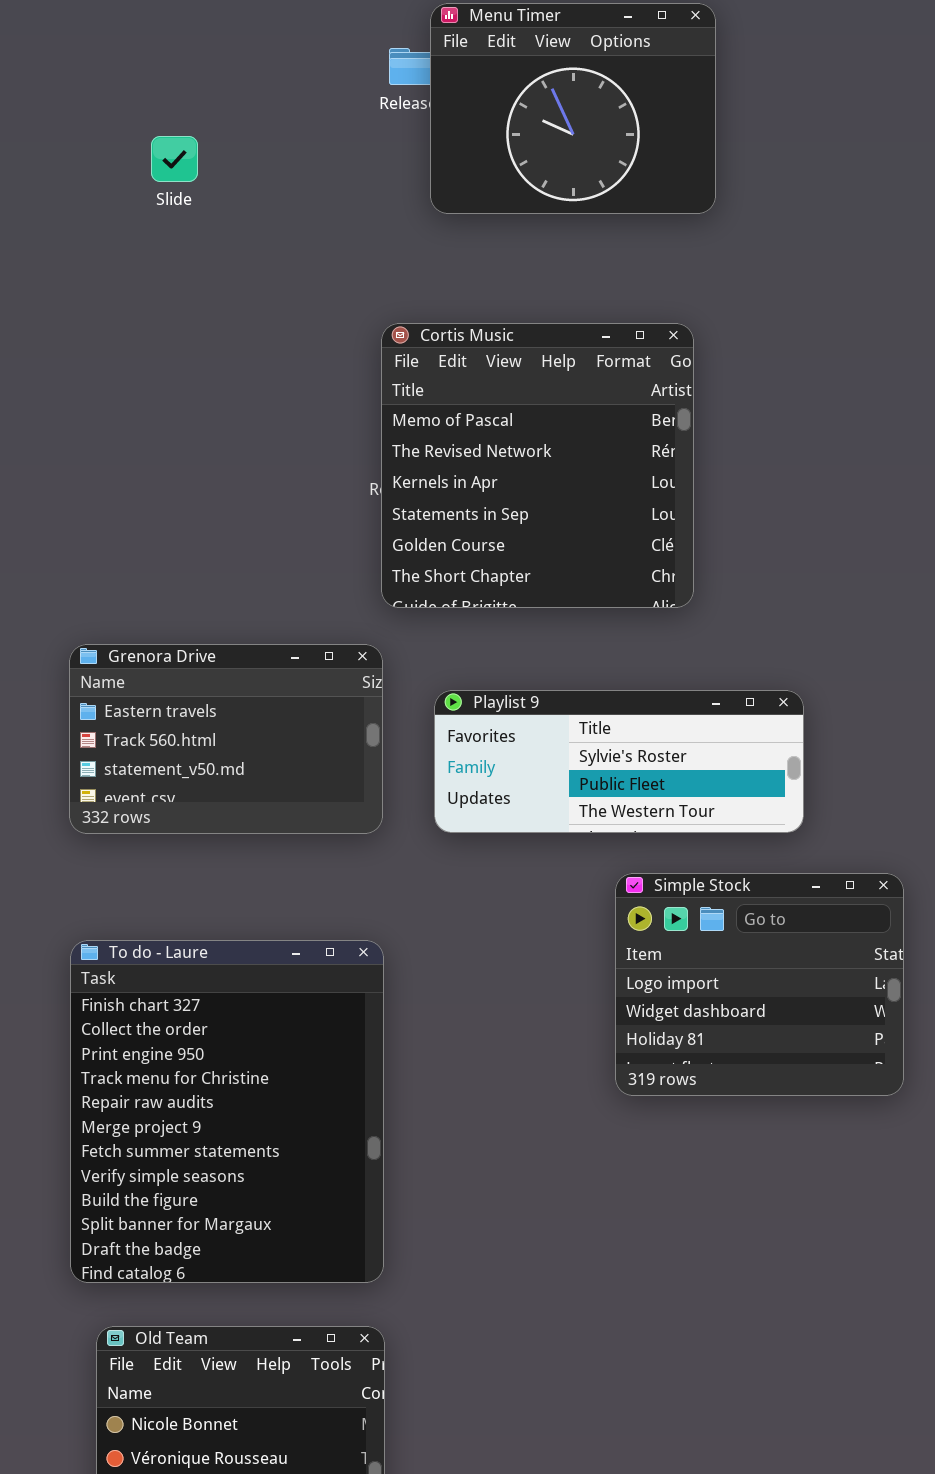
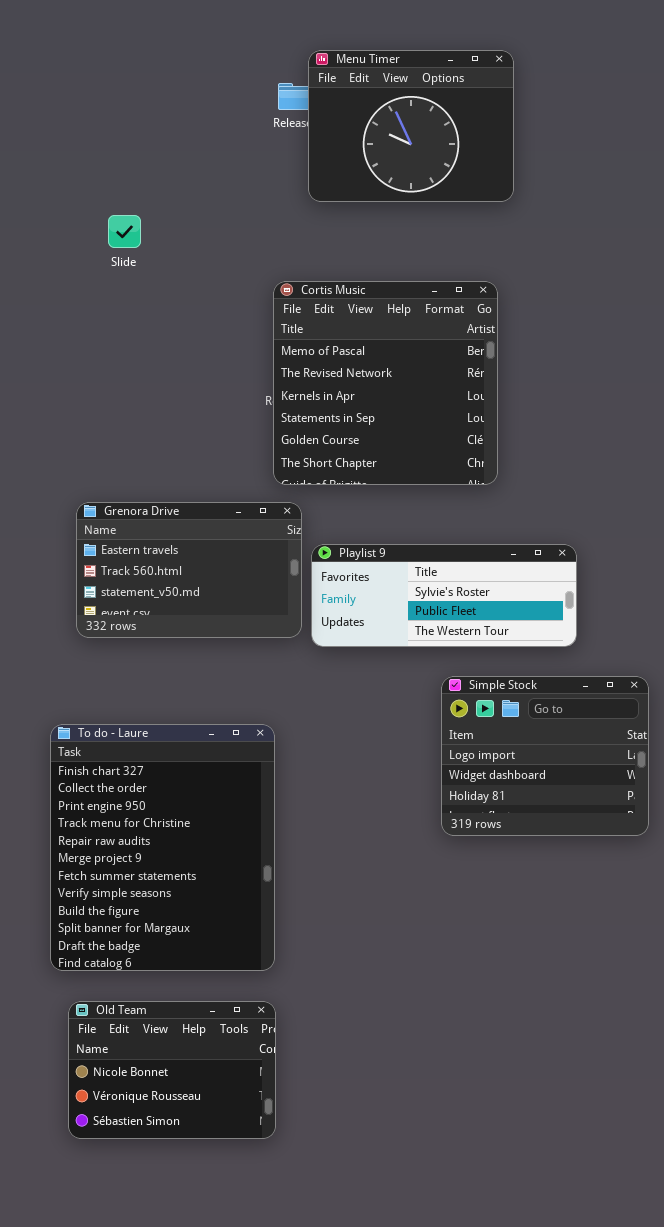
Slide: [151,136,198,182] -> [108,215,141,248], moved
Grenora Drive: [69,644,383,834] -> [76,502,302,638], moved

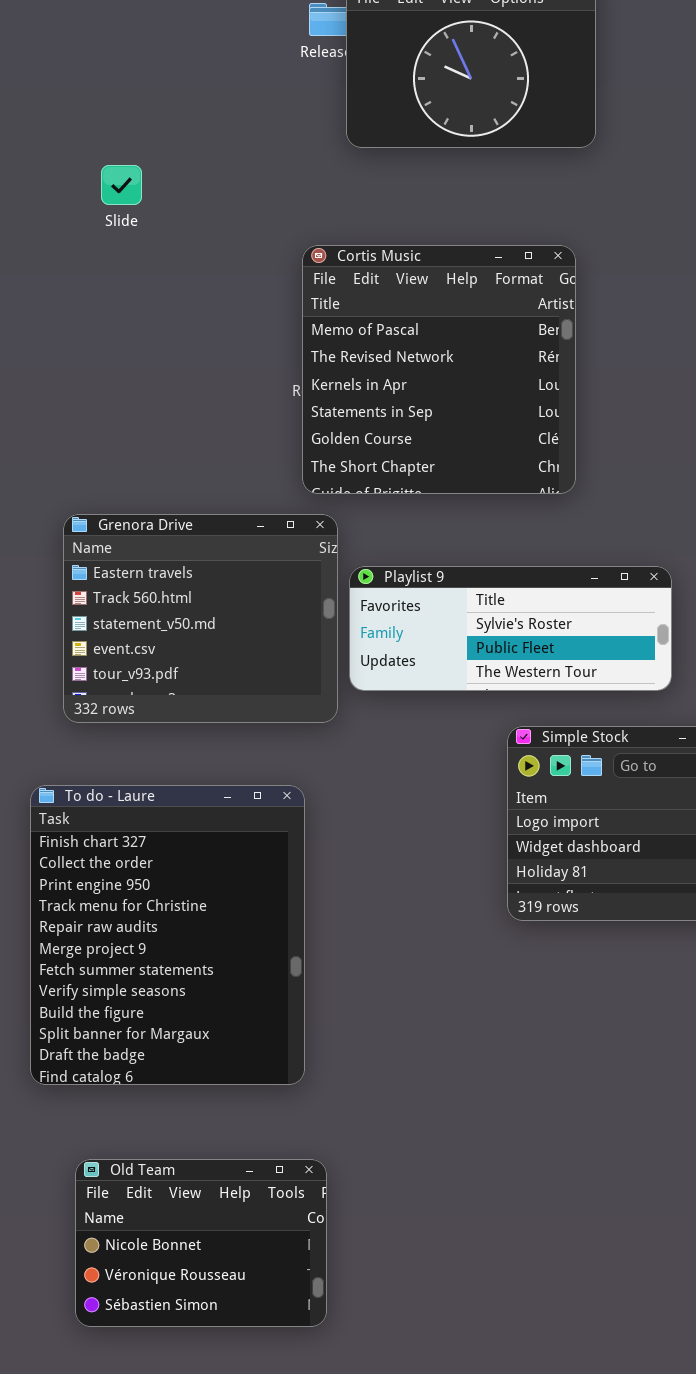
Grenora Drive: [76,502,302,638] -> [63,514,338,723], resized
Old Team: [68,1001,276,1139] -> [75,1159,327,1327], moved

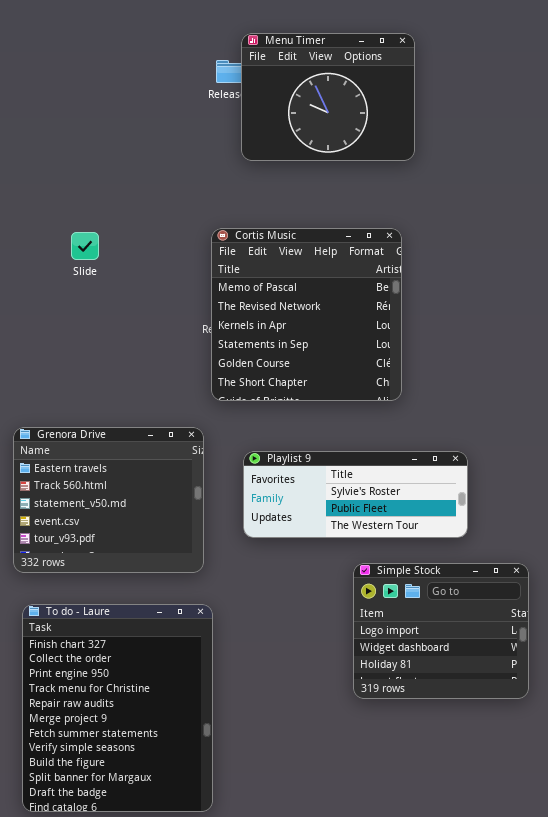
Slide: [101,165,142,205] -> [71,232,99,260], moved
Grenora Drive: [63,514,338,723] -> [13,427,204,573], moved

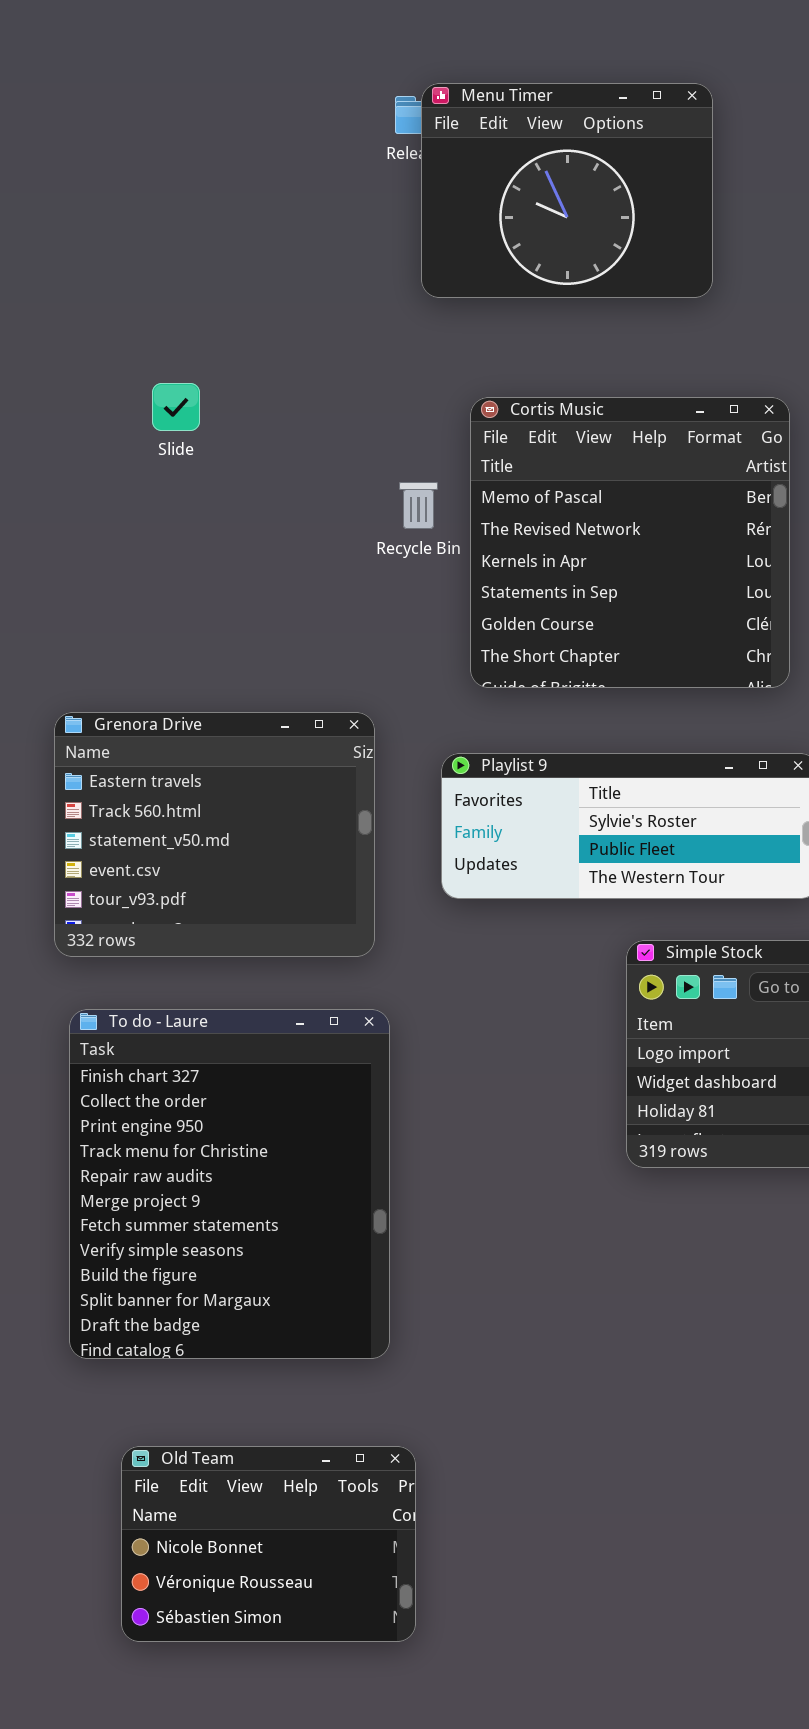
Menu Timer: [241,33,415,161] -> [421,83,713,298], moved
Cortis Music: [211,228,402,401] -> [470,397,790,688], moved

